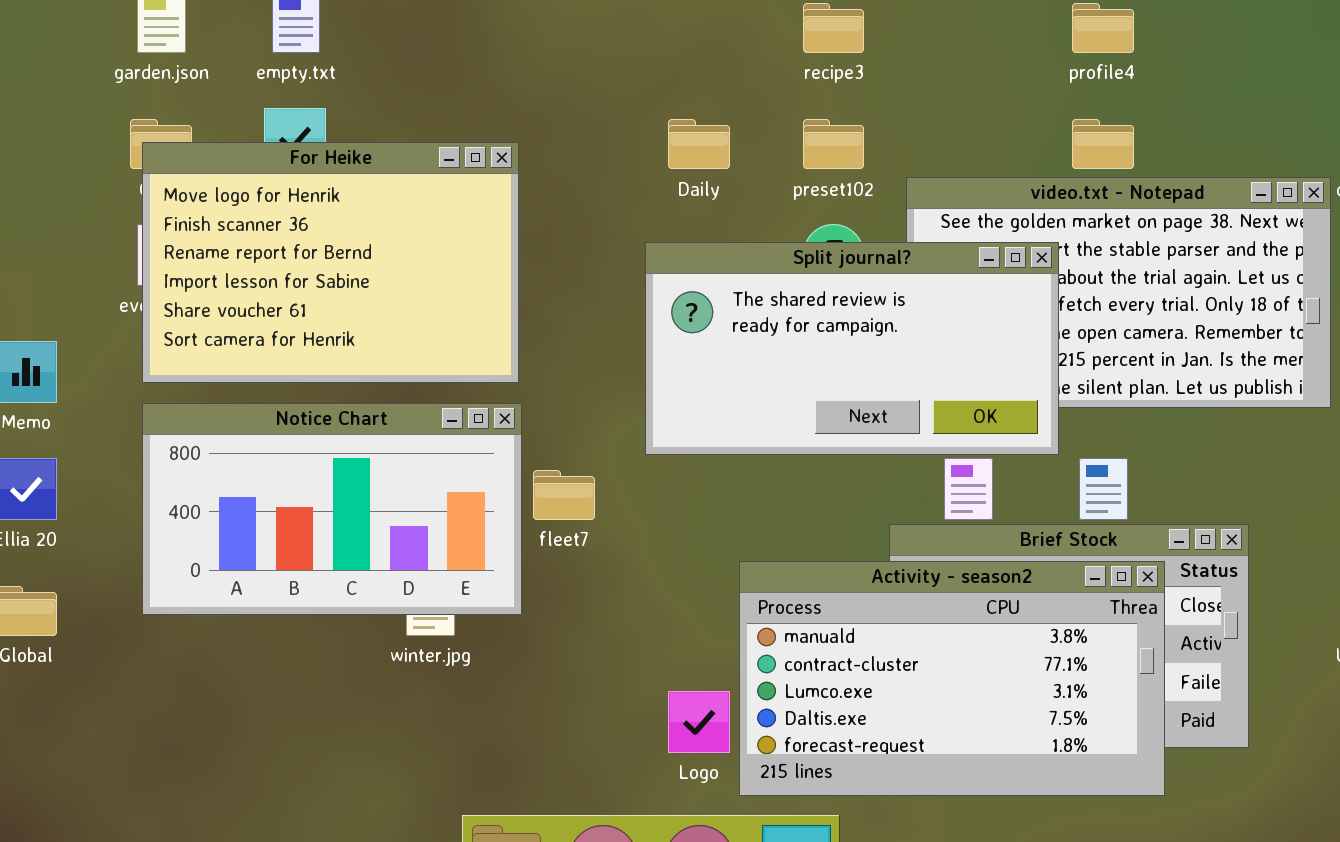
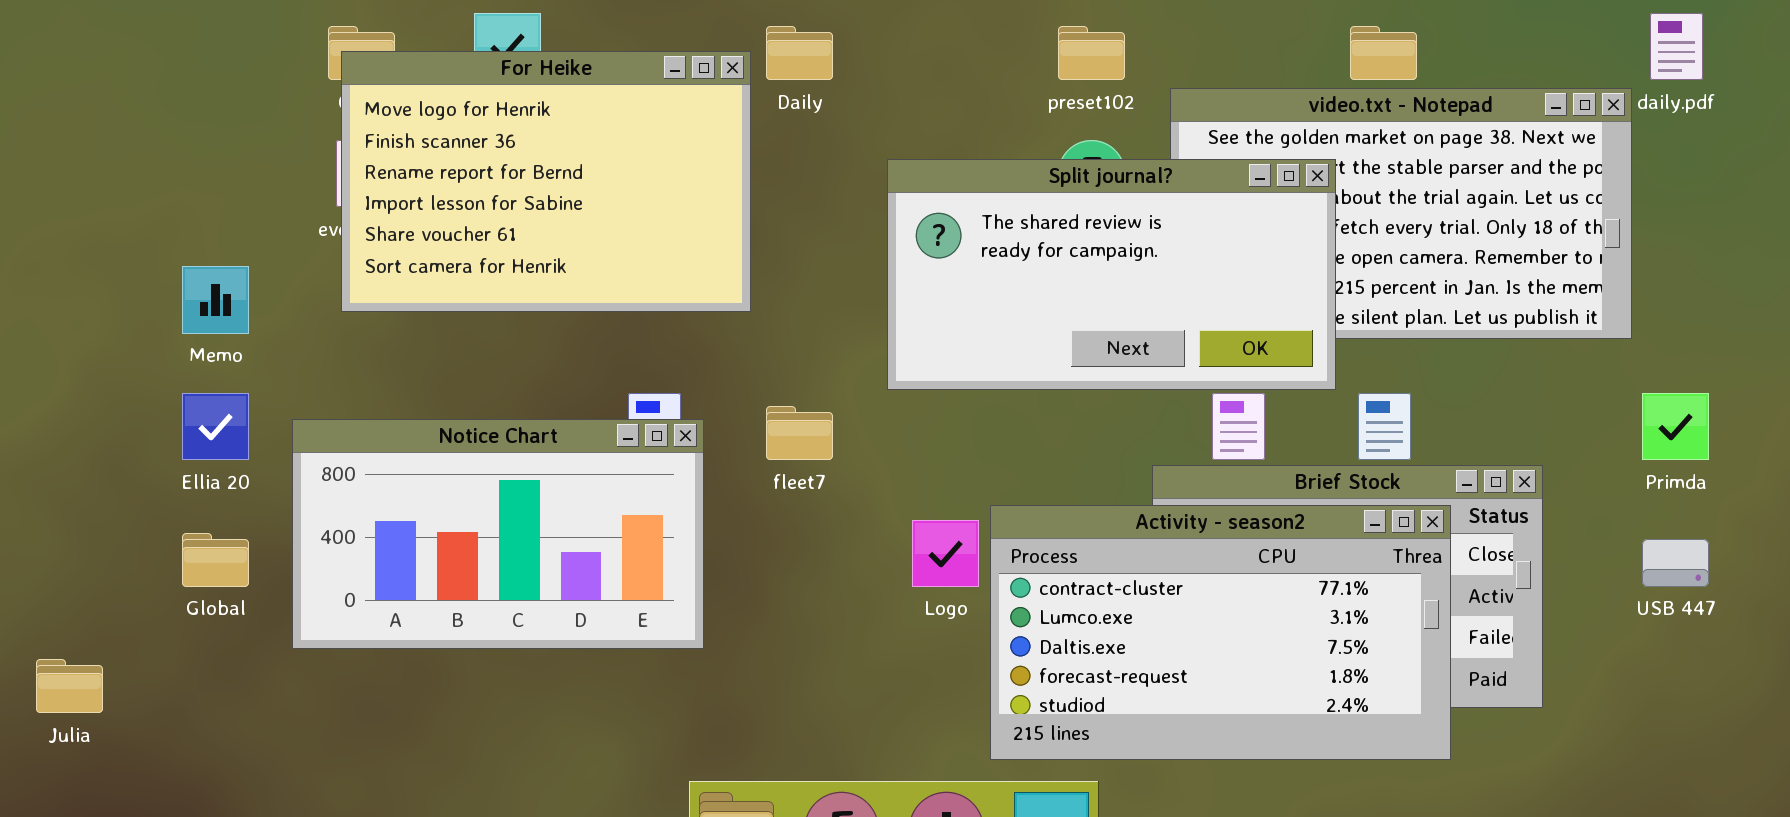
Daily: [668,119,730,169] -> [766,26,833,80], moved
Notice Chart: [142,403,522,615] -> [292,419,704,649], moved
Activity - season2: [739,561,1165,796] -> [990,505,1451,760], scrolled down 1 row
Logo: [668,691,730,753] -> [912,520,979,587], moved

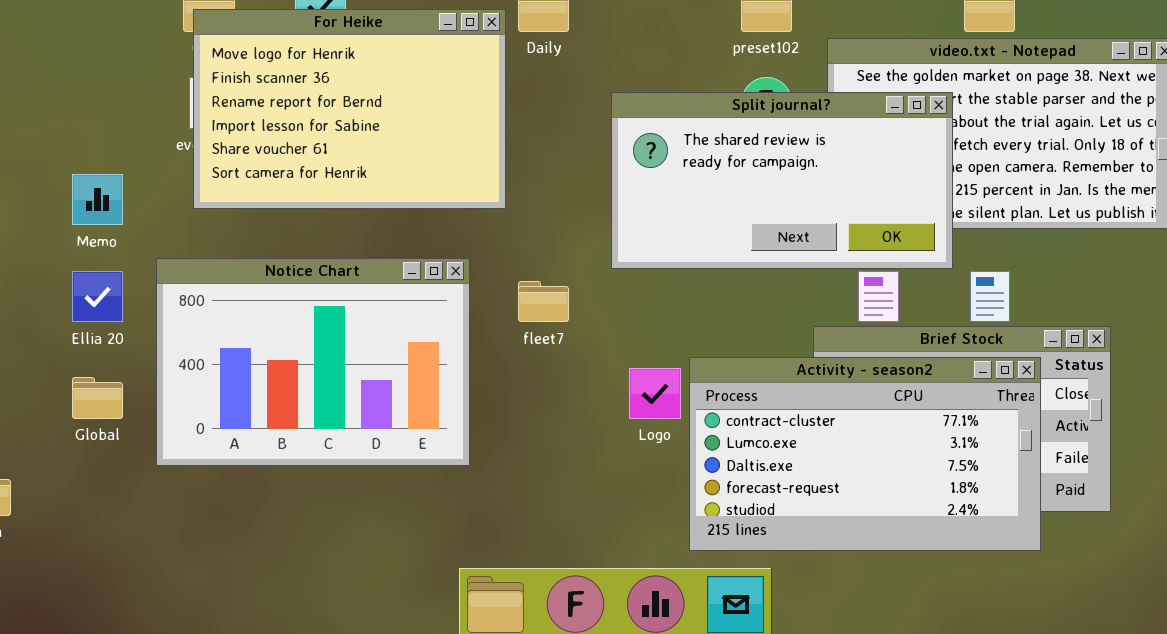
Notice Chart: [292,419,704,649] -> [156,258,470,466], resized

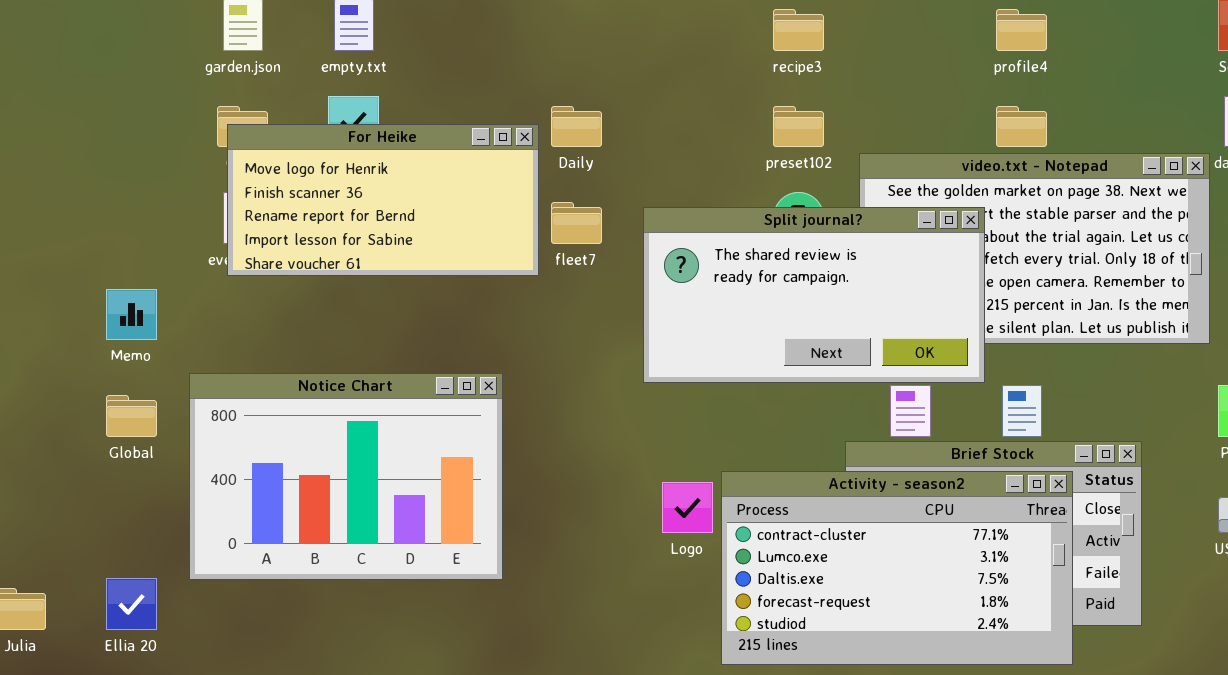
For Heike: [193,9,506,209] -> [227,124,539,276], resized
Ellia 20: [72,271,123,322] -> [106,578,157,630], moved
fleet7: [518,281,569,322] -> [551,202,602,244], moved
Global: [72,377,123,419] -> [106,395,157,437], moved

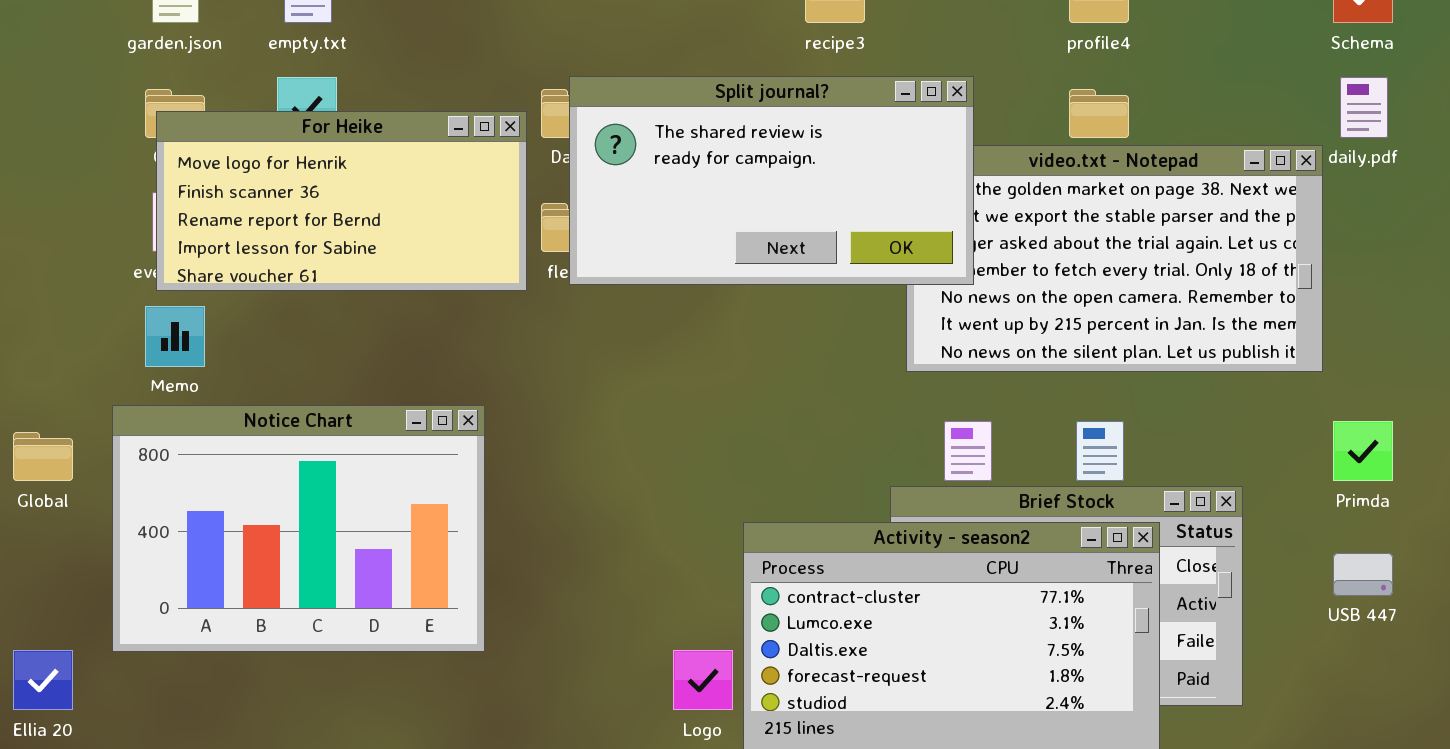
Split journal?: [643,207,985,383] -> [569,76,974,285], moved
Memo: [106,289,157,340] -> [145,306,205,367], moved
Logo: [662,482,713,533] -> [673,650,733,710], moved

